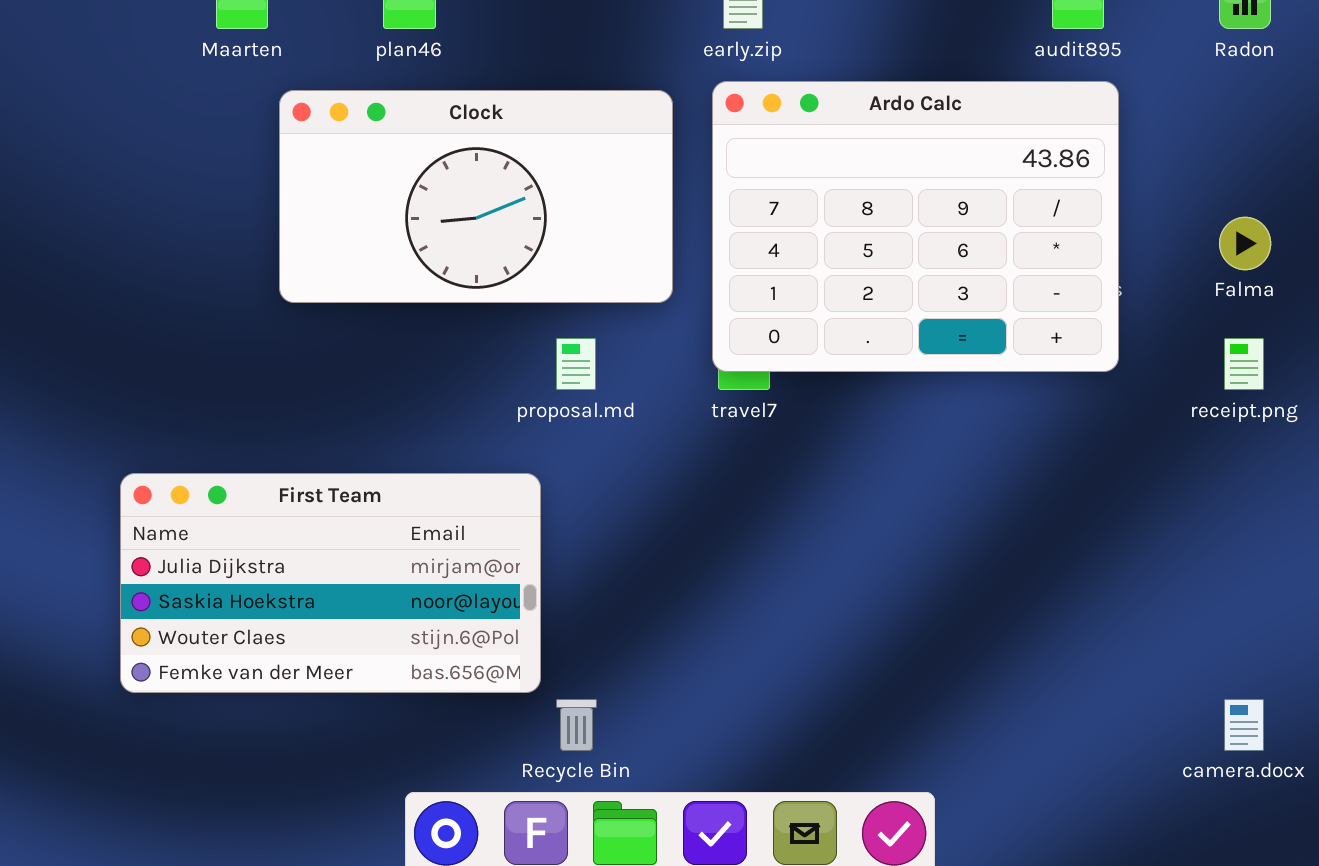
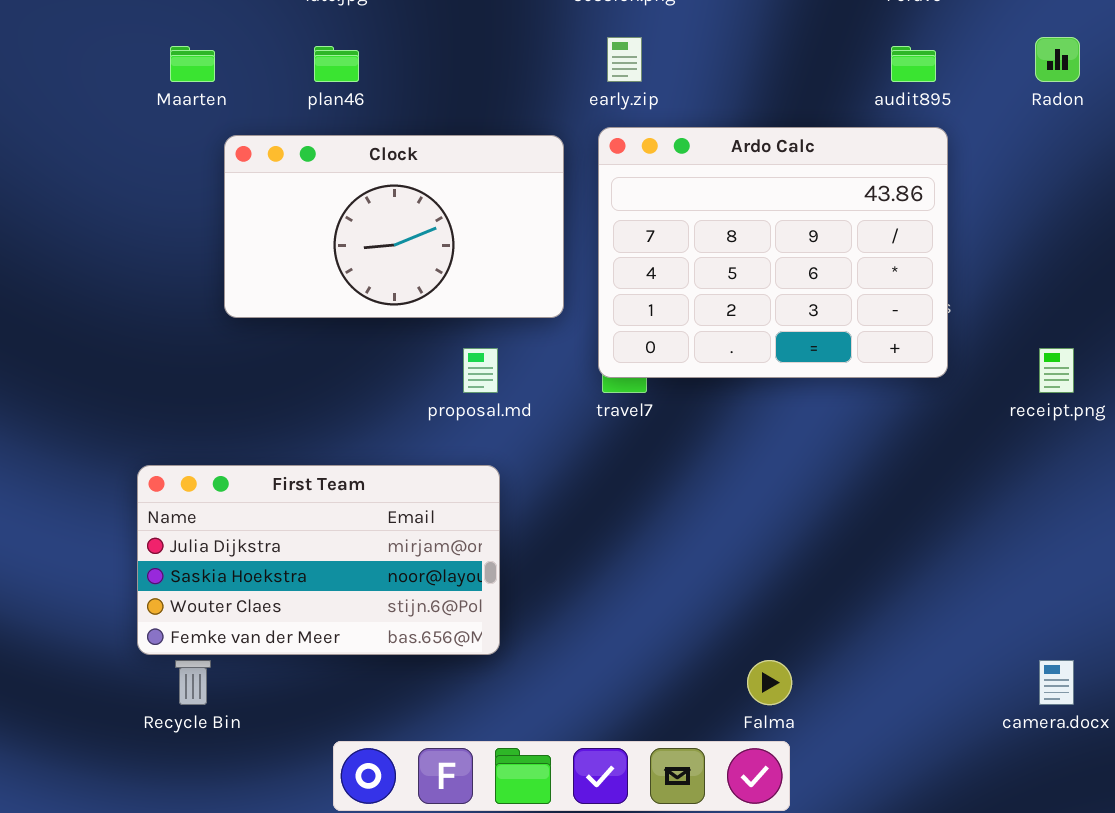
Falma: [1219,217,1271,270] -> [747,660,792,705], moved
First Team: [120,473,541,693] -> [137,465,500,655], moved
Recycle Bin: [556,699,597,751] -> [175,660,211,705], moved

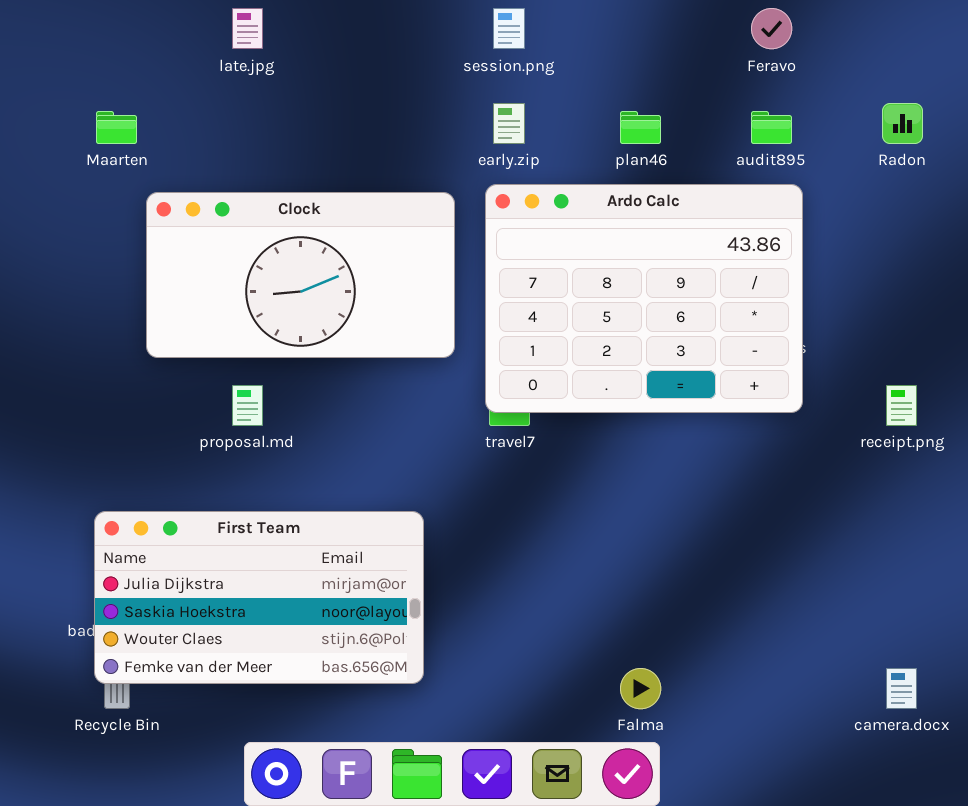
plan46: [314,46,359,82] -> [620,111,661,144], moved
proposal.md: [463,348,498,393] -> [232,385,263,426], moved
First Team: [137,465,500,655] -> [94,511,424,684], moved

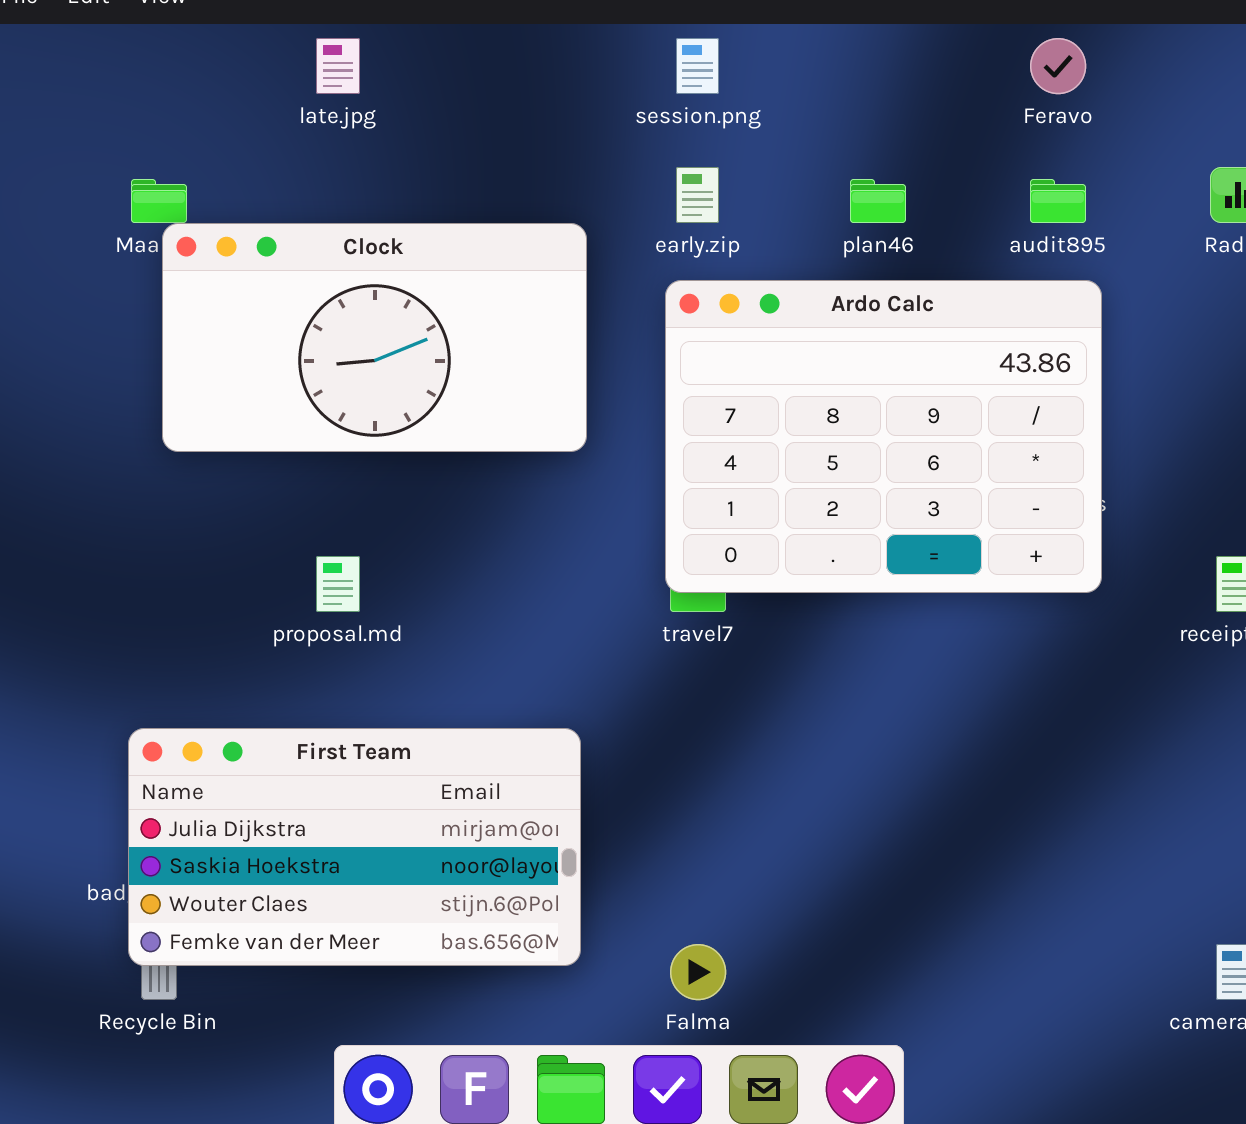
Clock: [146,192,455,358] -> [162,223,587,452], moved
Falma: [620,668,661,709] -> [670,944,726,1000], moved

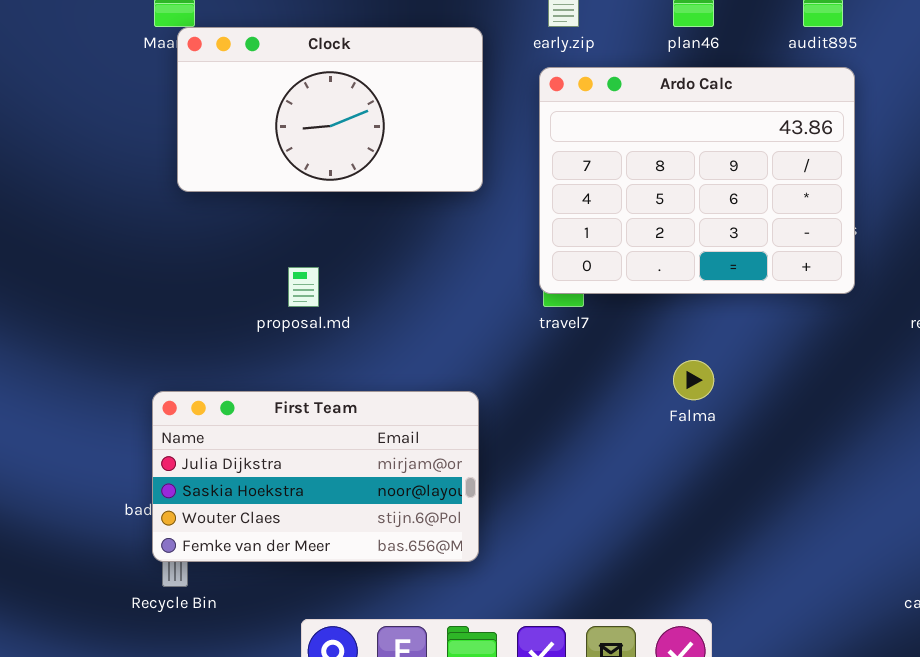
Falma: [670,944,726,1000] -> [673,360,714,400], moved

